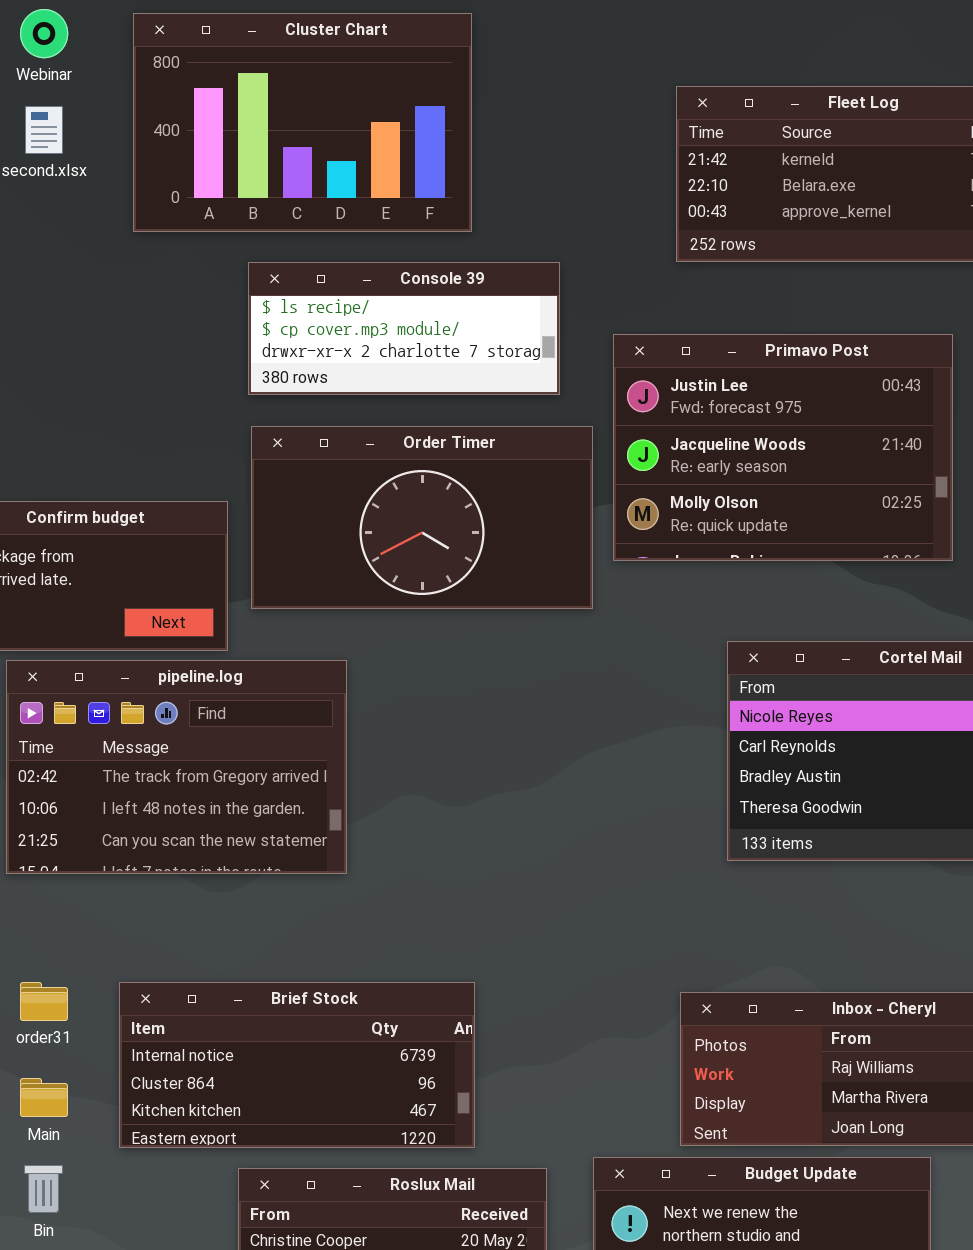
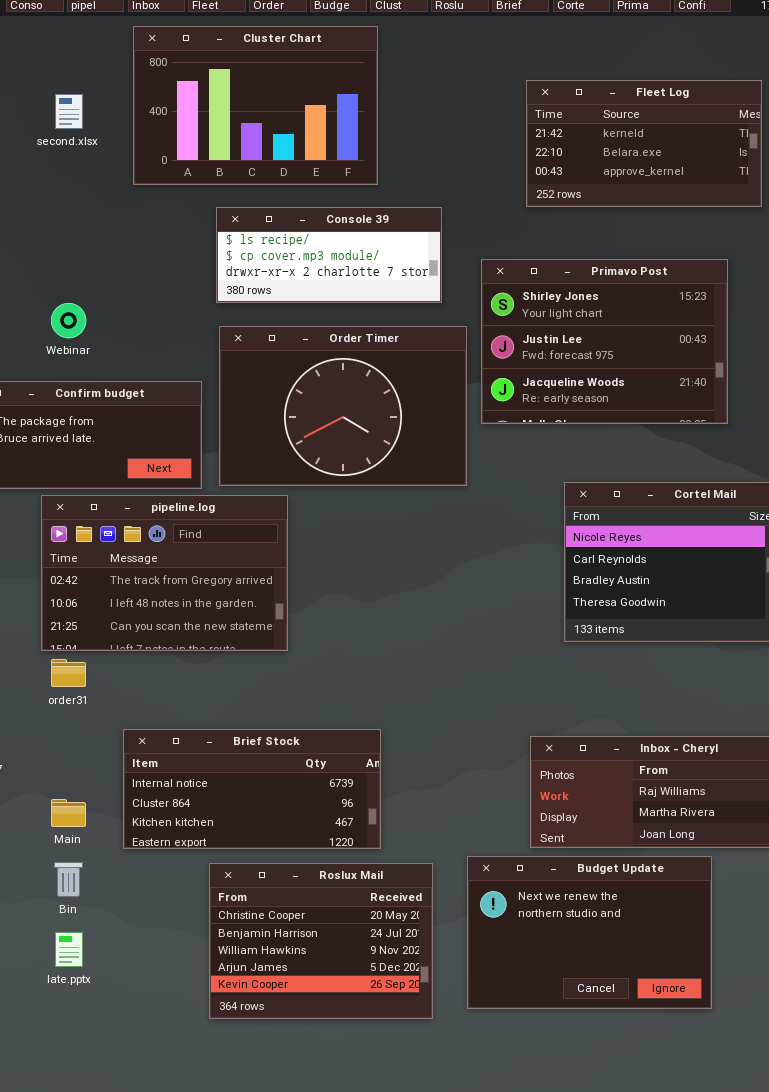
Webinar: [20,9,68,58] -> [51,303,86,338], moved
Primavo Post: [613,334,953,561] -> [481,259,728,424], scrolled up 1 row
Order Timer: [251,426,593,609] -> [219,326,467,486], resized
order31: [20,982,68,1021] -> [51,659,86,687], moved

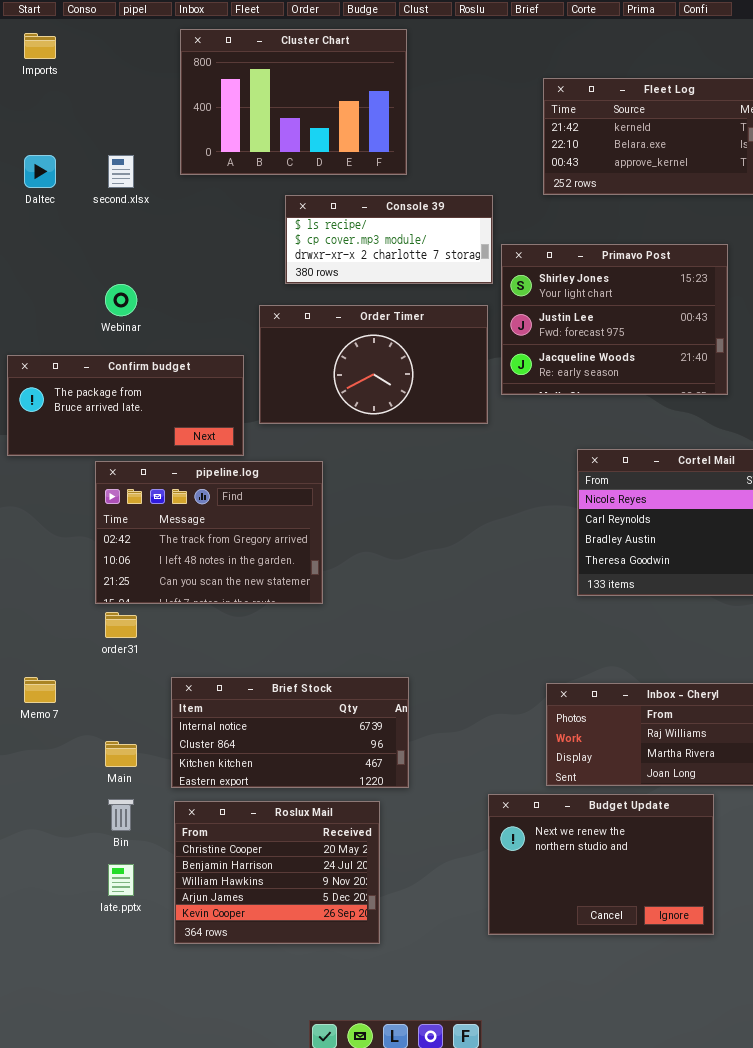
second.xlsx: [55,94,83,129] -> [108,155,134,188], moved
Console 39: [216,207,442,303] -> [285,195,493,284], moved
Order Timer: [219,326,467,486] -> [259,305,488,424], resized
Roslux Mail: [209,863,433,1019] -> [174,801,380,944], moved

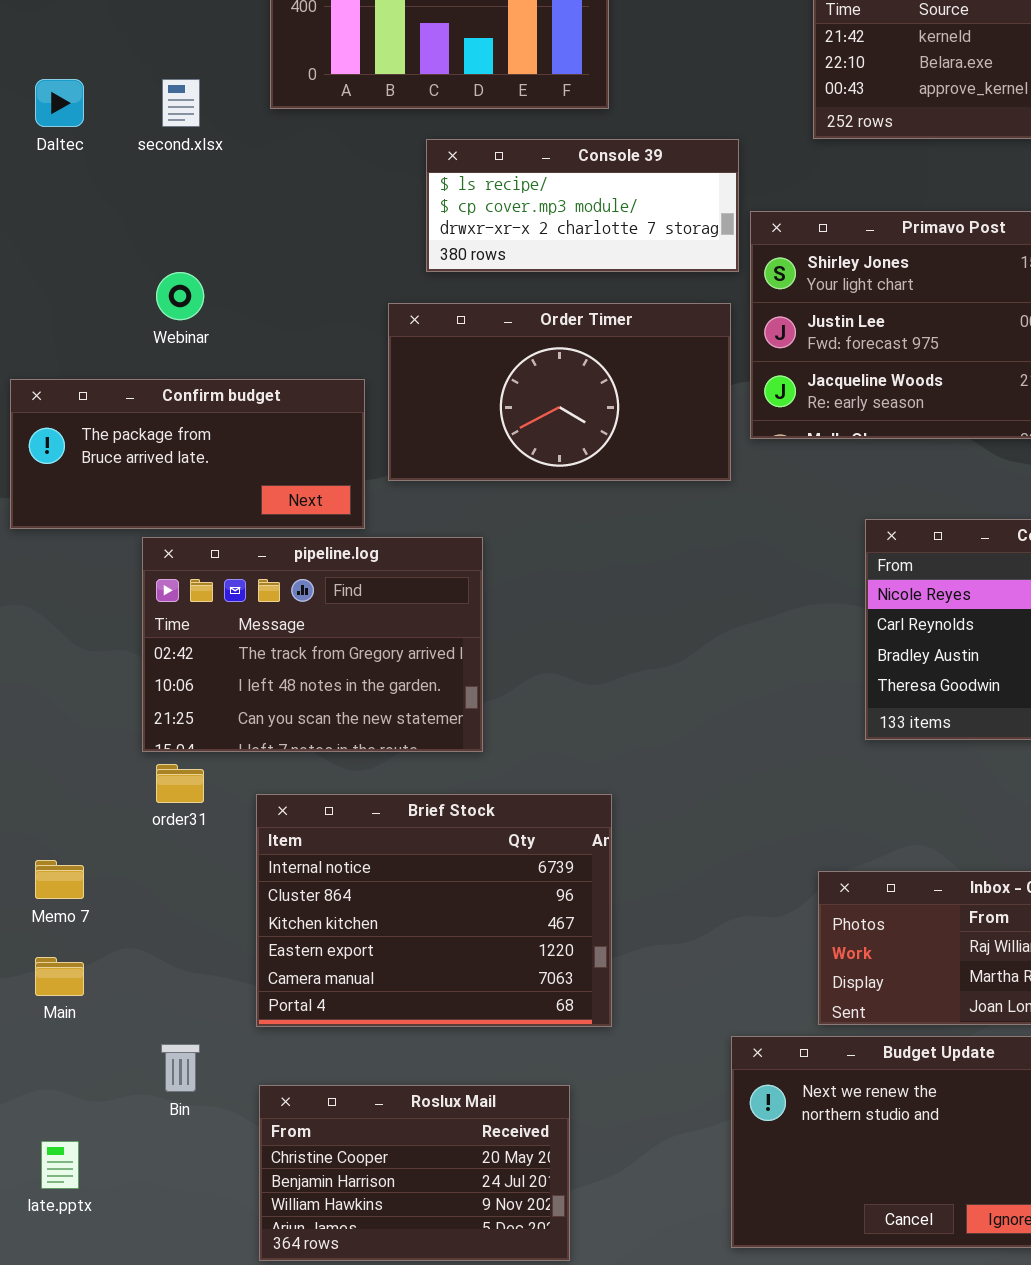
Brief Stock: [171,677,409,788] -> [256,794,612,1027], resized
Main: [105,741,137,767] -> [35,957,84,996], moved
Roslux Mail: [174,801,380,944] -> [259,1085,570,1261], resized
late.pptx: [108,864,134,896] -> [41,1141,79,1189], moved

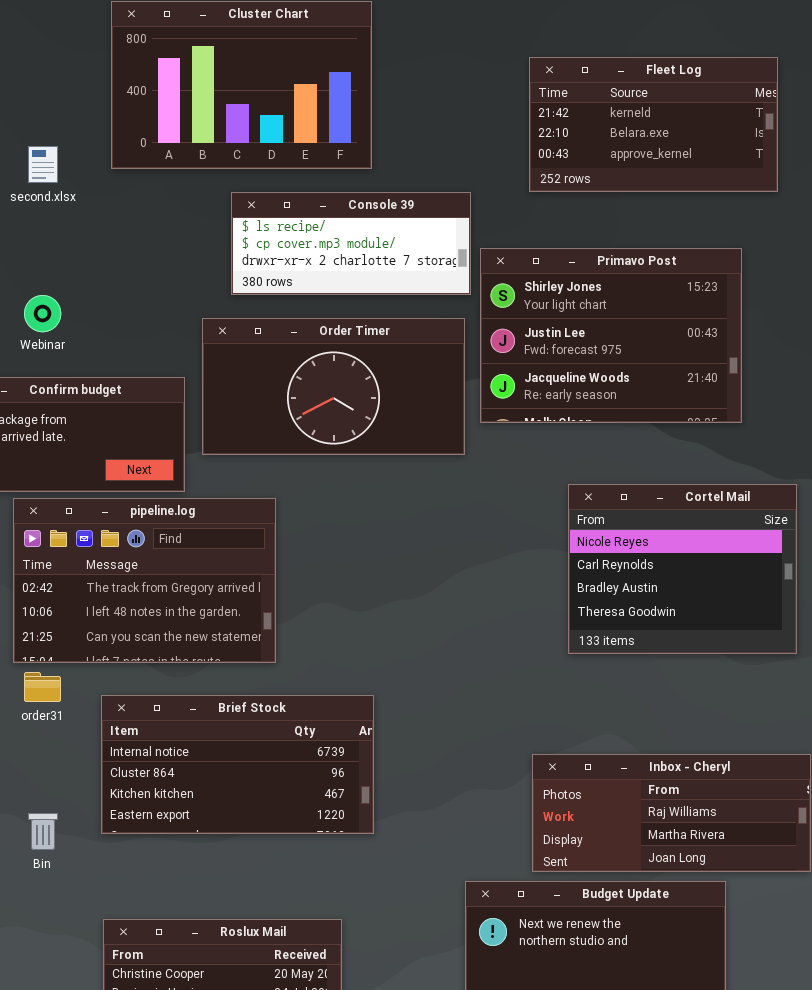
Brief Stock: [256,794,612,1027] -> [101,695,374,834], resized
Bin: [161,1044,200,1092] -> [28,813,58,850], moved

